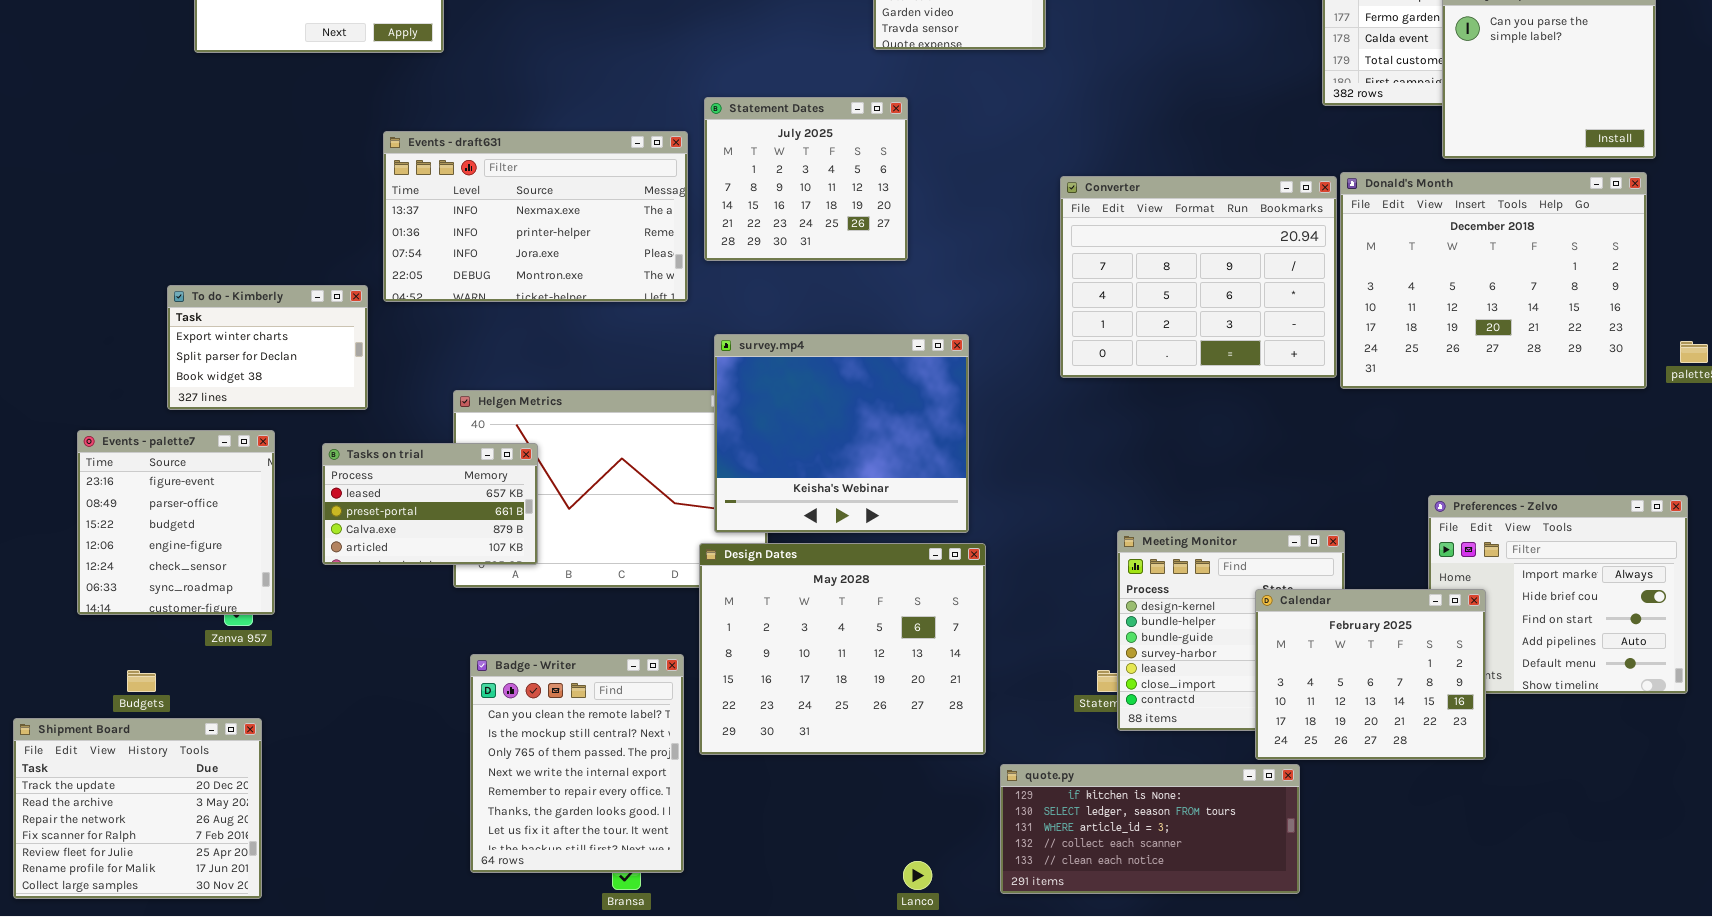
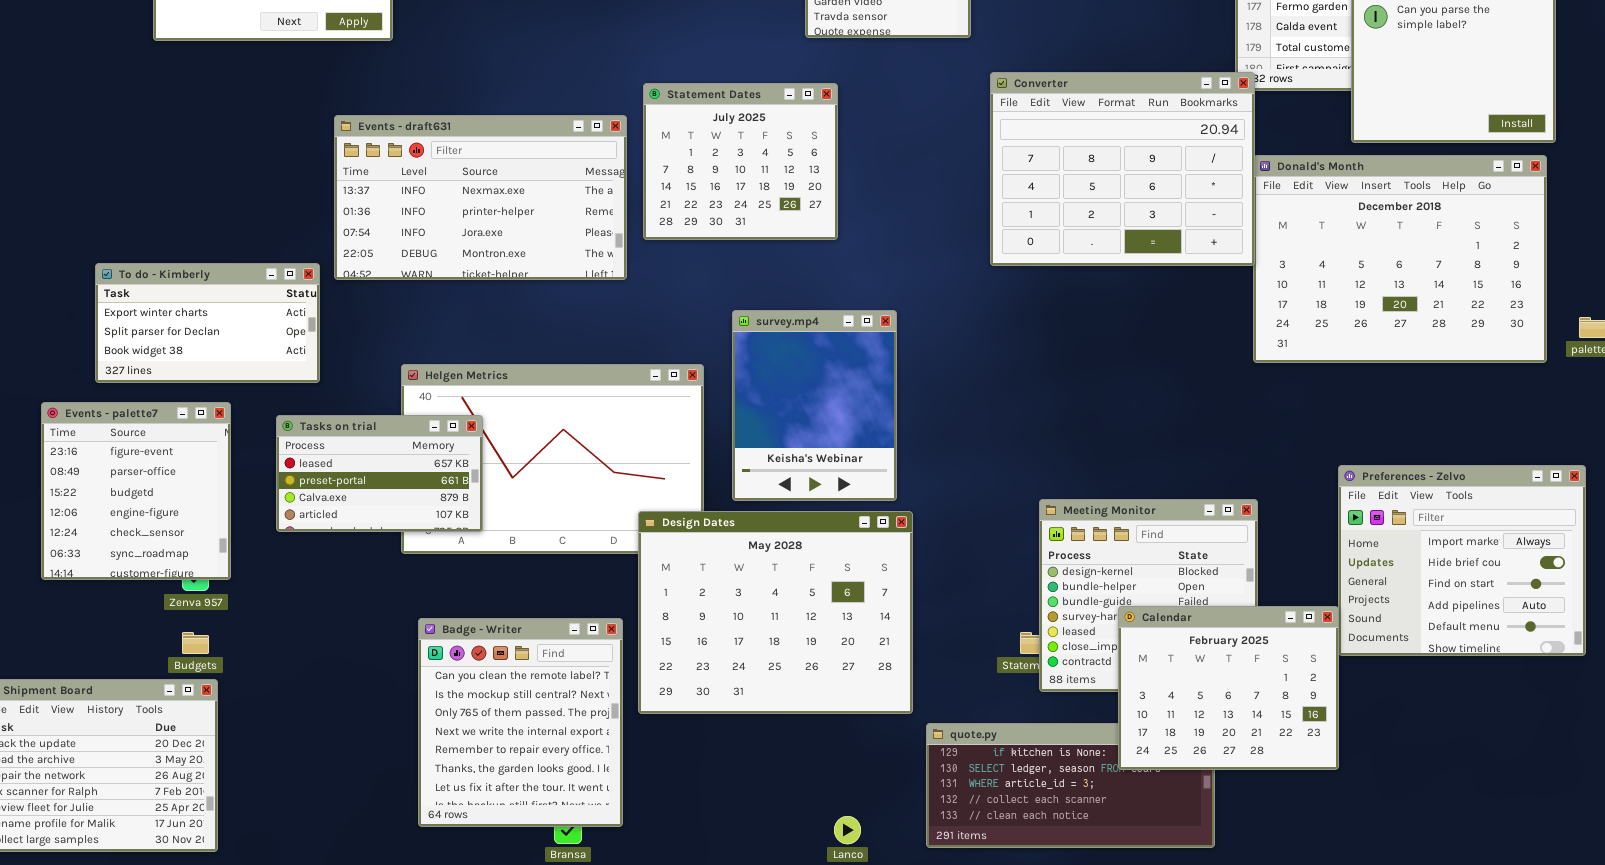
Converter: [1060,176,1337,378] -> [990,72,1255,266], moved
To do - Kimberly: [167,285,368,410] -> [95,263,320,383], resized
survey.mp4: [714,334,969,533] -> [732,310,897,501], resized
Calendar: [1255,589,1486,760] -> [1118,606,1339,770], moved
Budgets: [127,670,156,692] -> [182,632,209,654], moved

